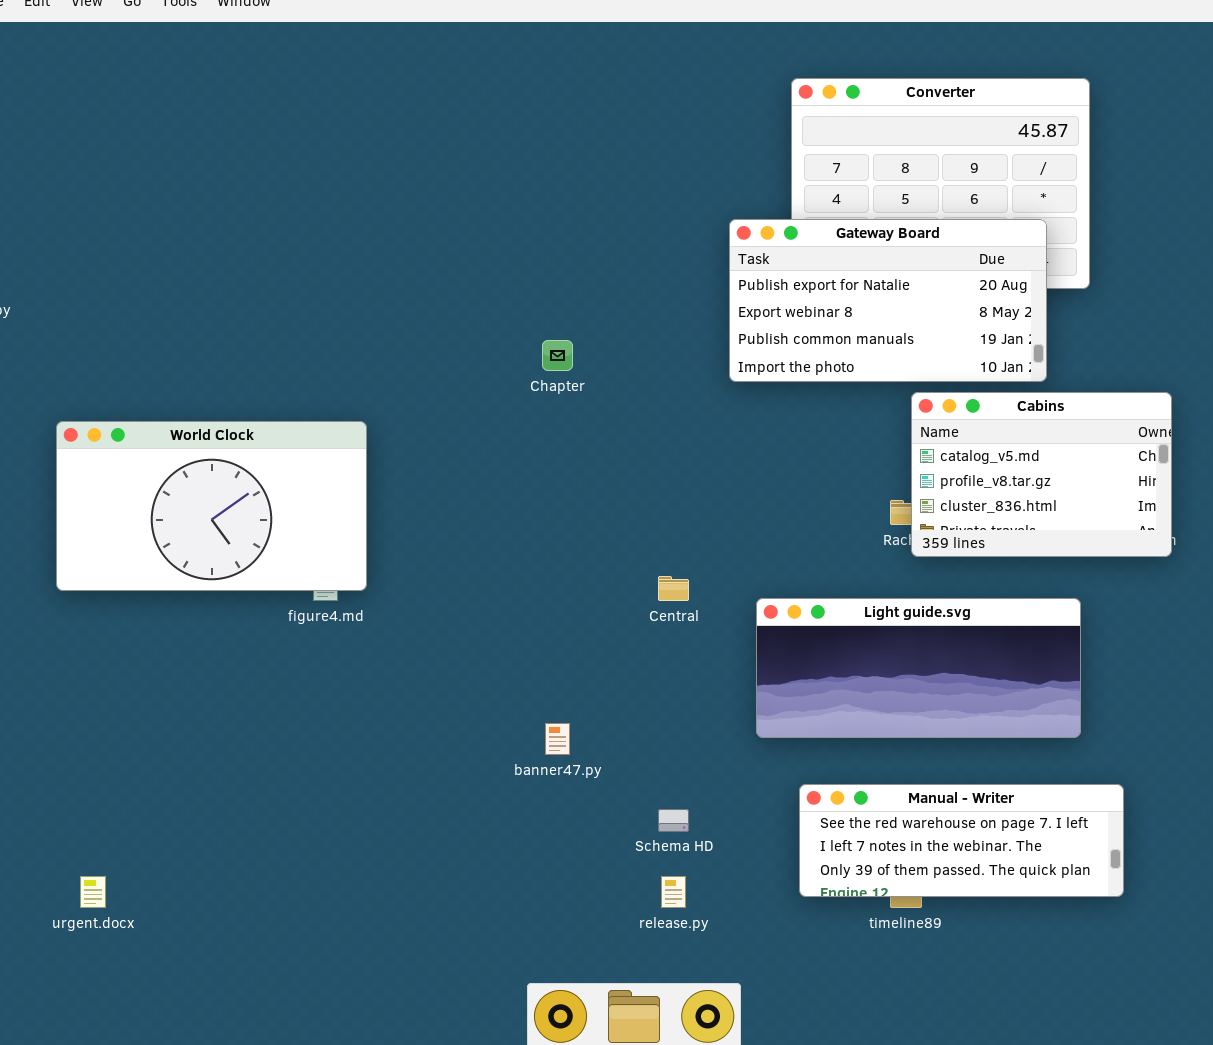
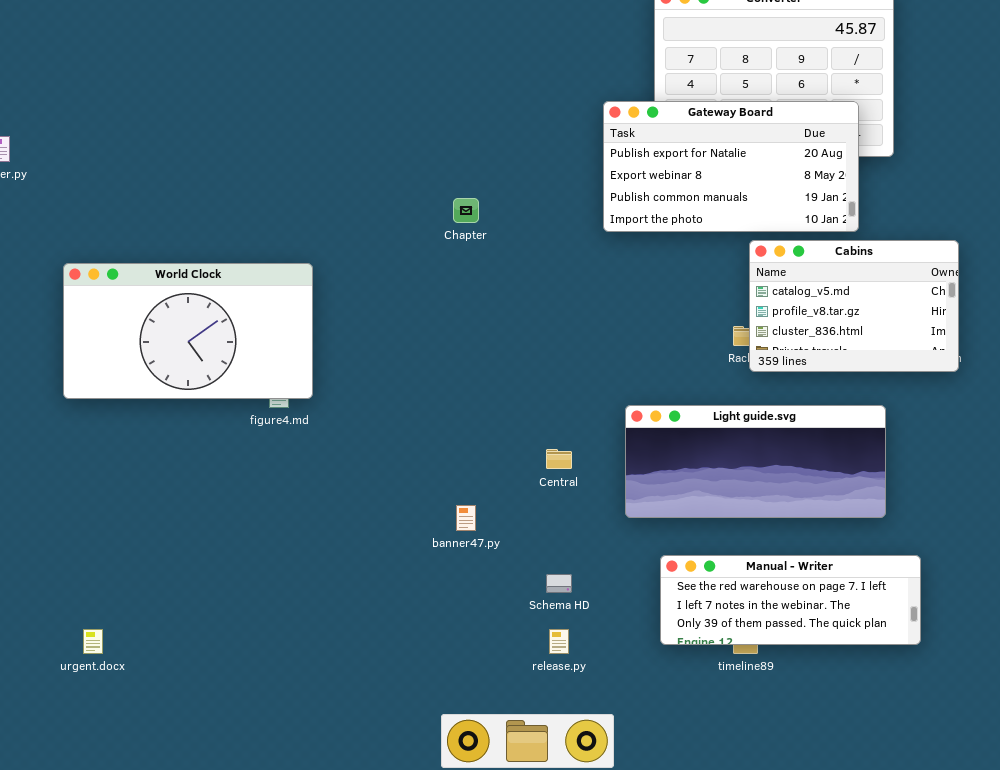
Central: [658,576,689,601] -> [546,449,572,469], moved

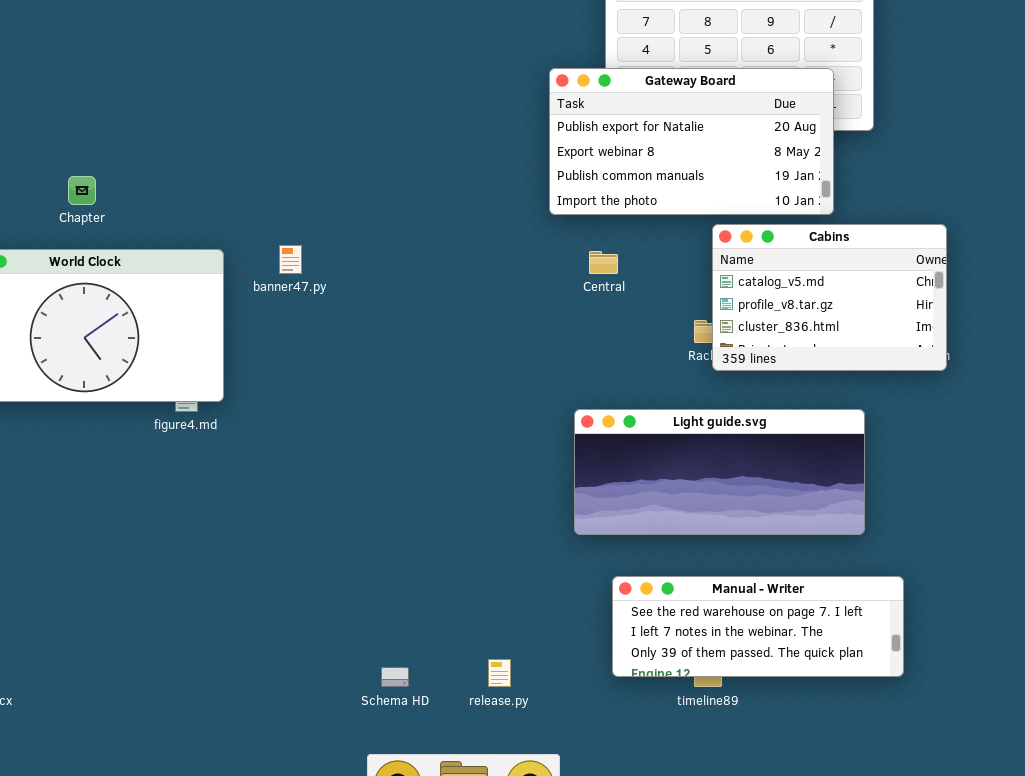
Chapter: [453,198,479,223] -> [68,176,96,205], moved
Central: [546,449,572,469] -> [589,251,618,274], moved
banner47.py: [456,505,476,531] -> [279,245,302,274], moved
Schema HD: [546,574,572,593] -> [381,667,409,687], moved

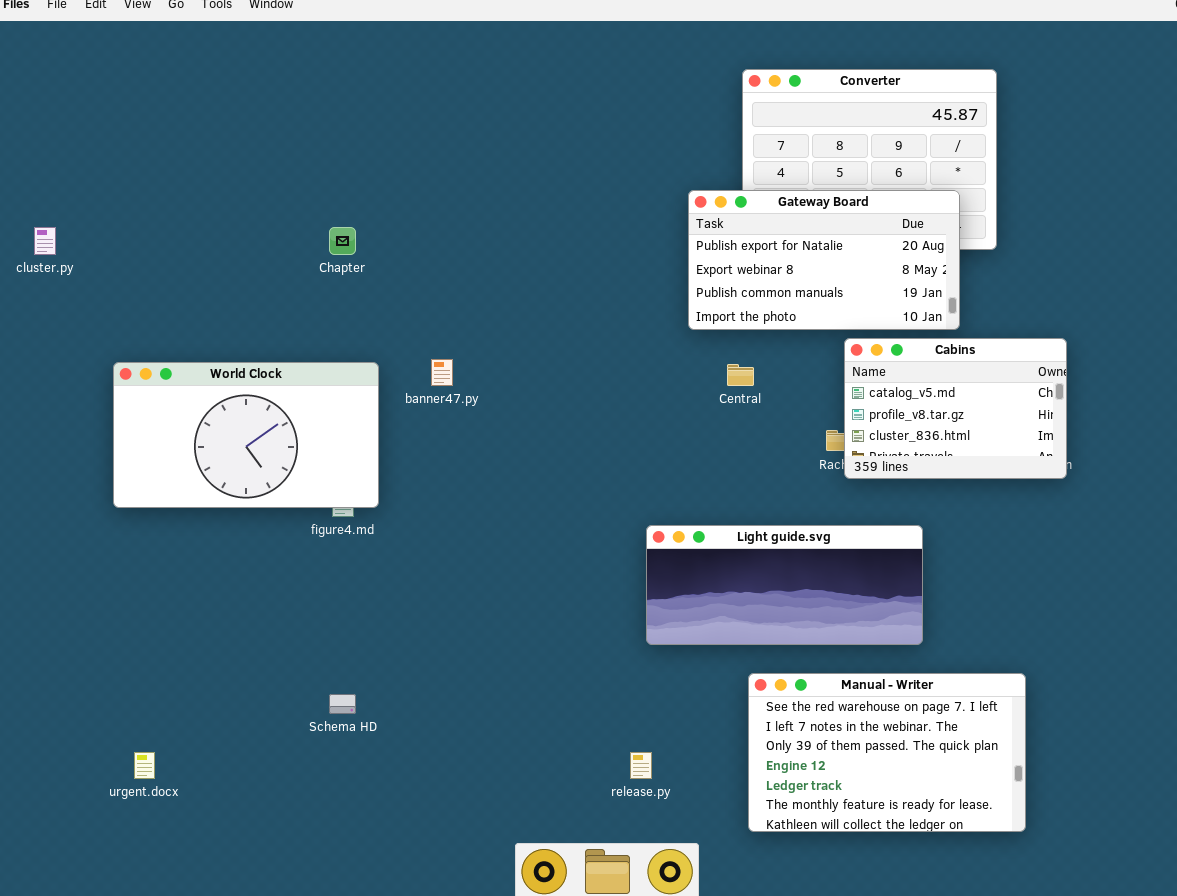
Chapter: [68,176,96,205] -> [329,227,356,255], moved
Light guide.svg: [574,409,865,535] -> [646,525,923,645], moved
Manual - Writer: [612,576,904,677] -> [748,673,1026,832], resized
Schema HD: [381,667,409,687] -> [329,694,356,714], moved

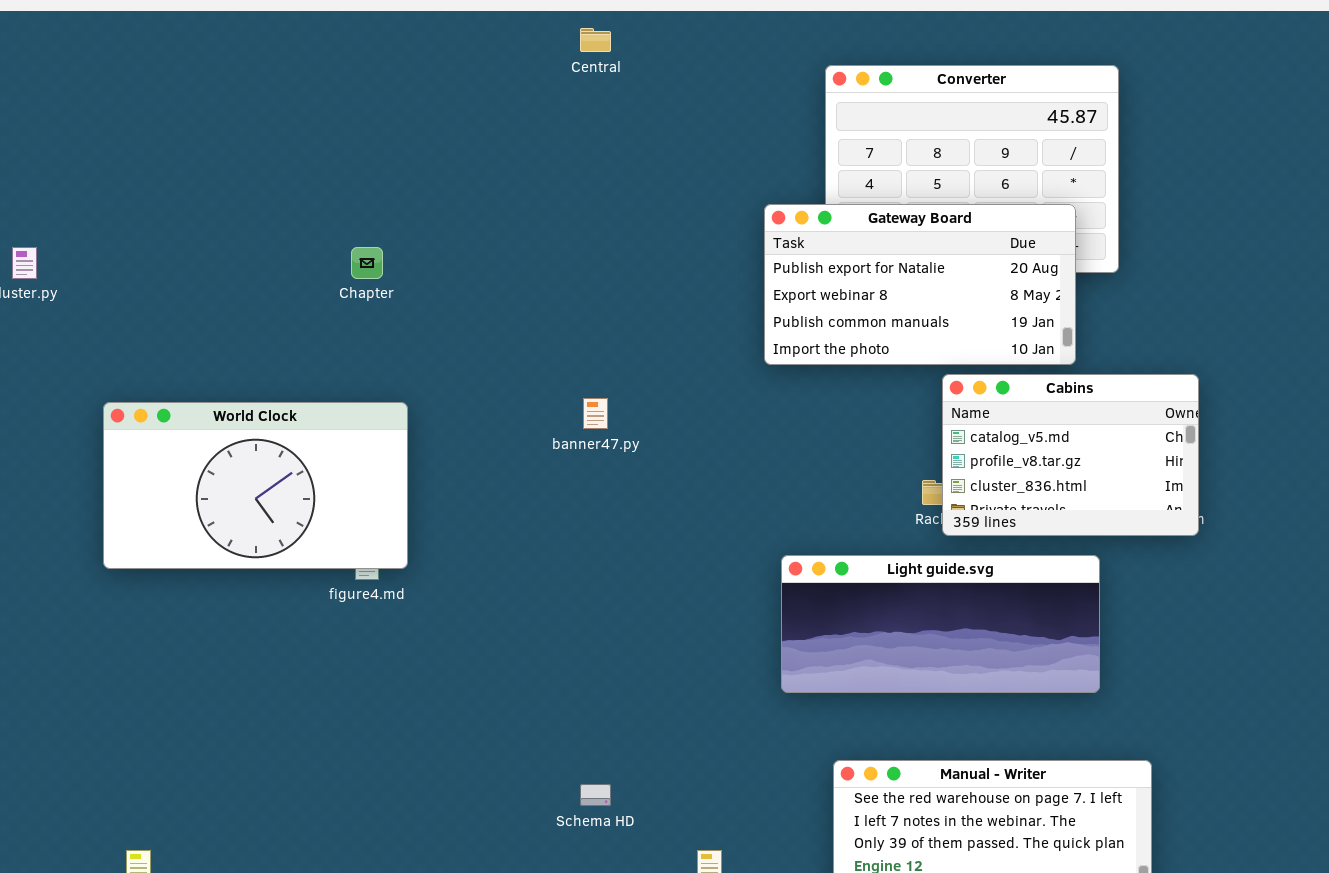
banner47.py: [431,359,453,386] -> [583,398,608,429], moved
Central: [727,364,754,386] -> [580,28,611,52], moved
Light guide.svg: [646,525,923,645] -> [781,555,1100,693], moved
Schema HD: [329,694,356,714] -> [580,784,611,806], moved

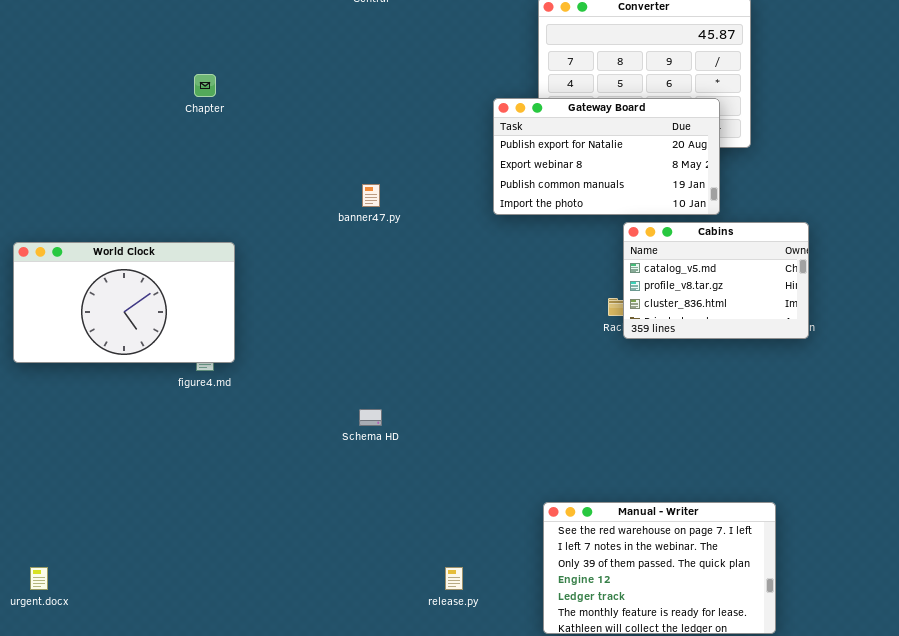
Chapter: [351,247,383,279] -> [194,74,216,97], moved
banner47.py: [583,398,608,429] -> [362,184,380,207], moved
Light guide.svg: [781,555,1100,693] -> none, closed
Schema HD: [580,784,611,806] -> [359,409,382,426], moved

